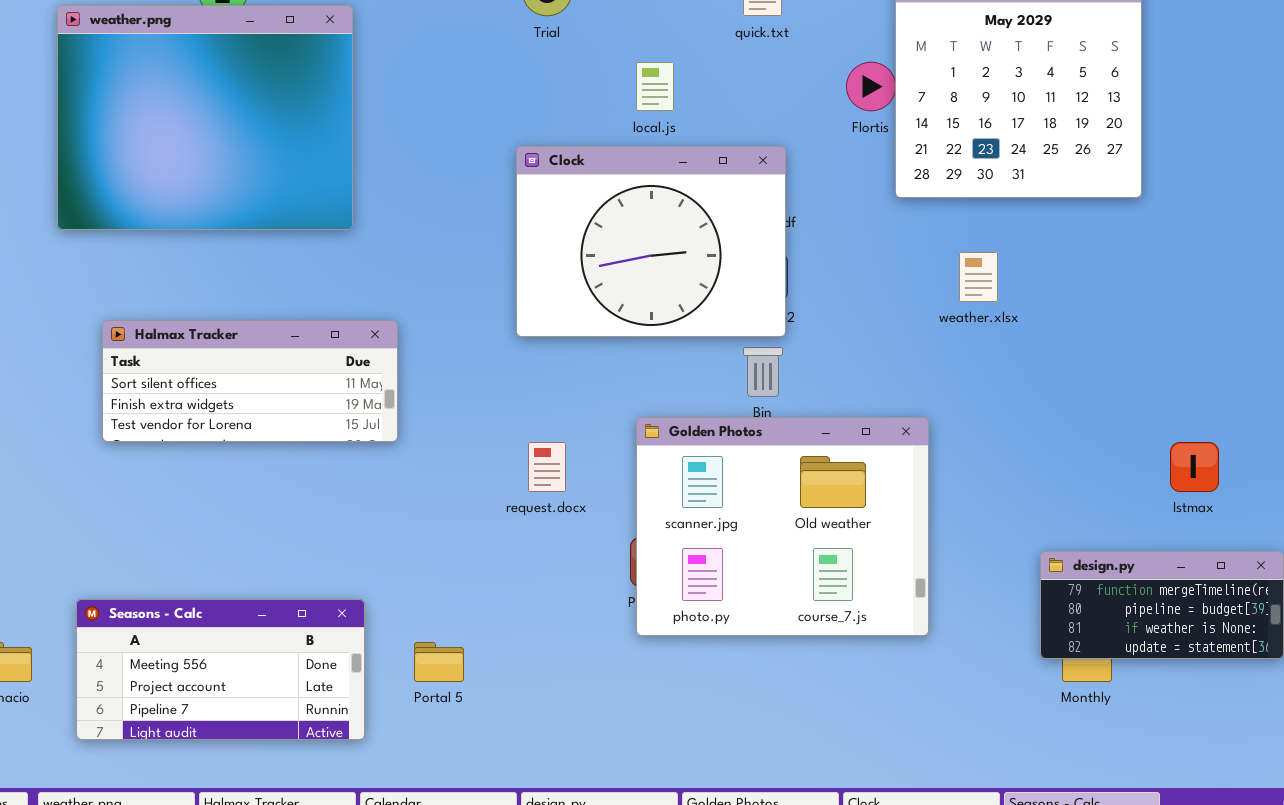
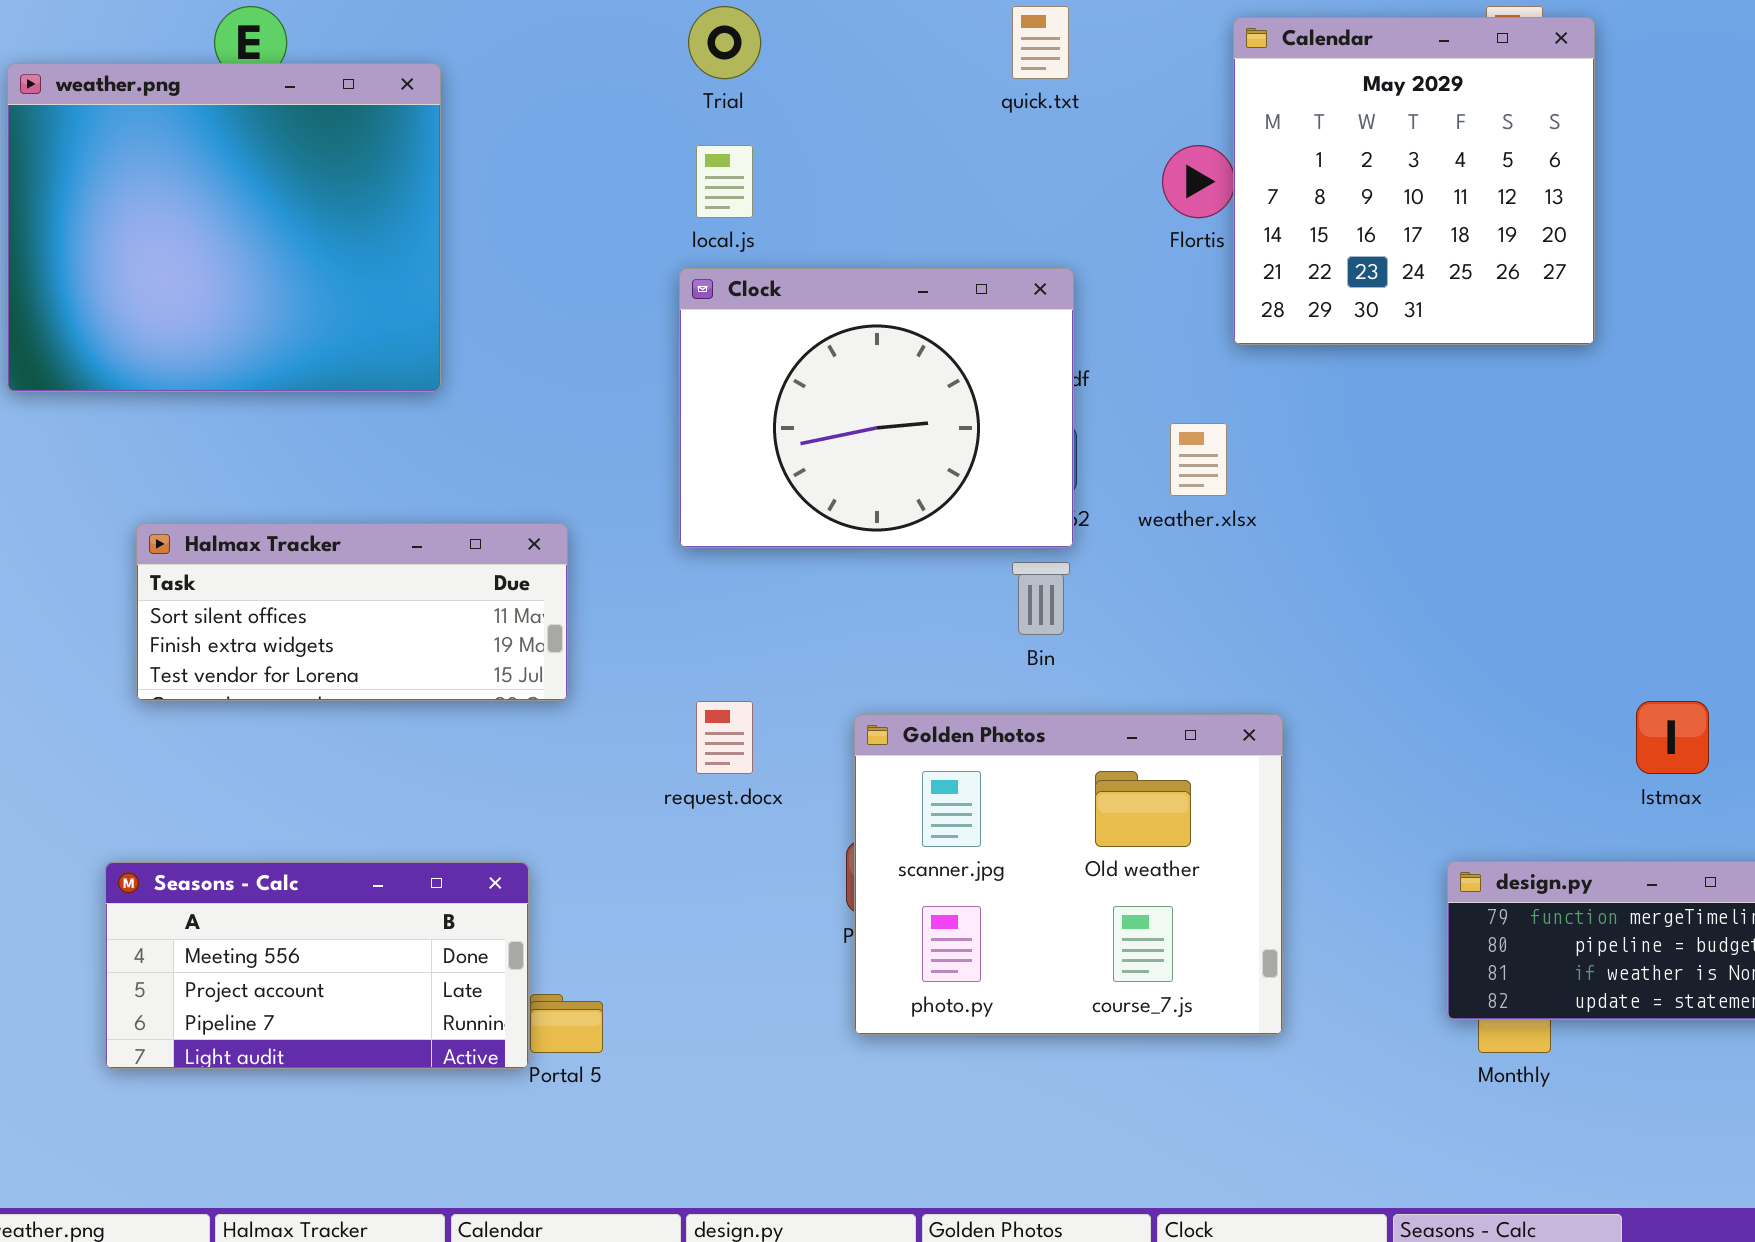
local.js: [636,62,674,111] -> [696,145,753,218], moved
weather.xlsx: [959,252,998,302] -> [1170,423,1227,496], moved
Halmax Tracker: [102,320,398,442] -> [136,523,568,701], moved
Golden Photos: [636,417,929,636] -> [854,714,1283,1035], moved
Seasons - Calc: [76,599,365,740] -> [105,862,529,1069], moved

